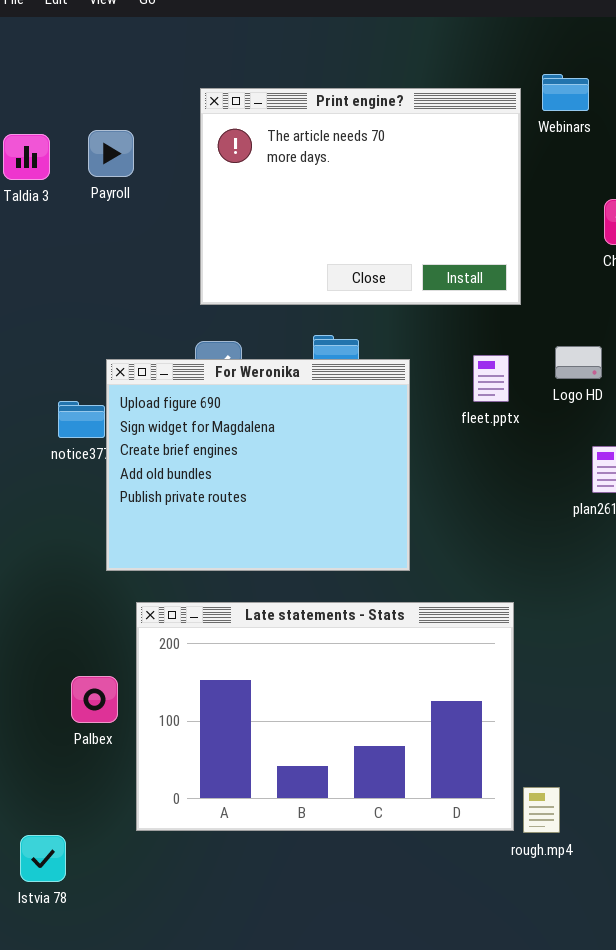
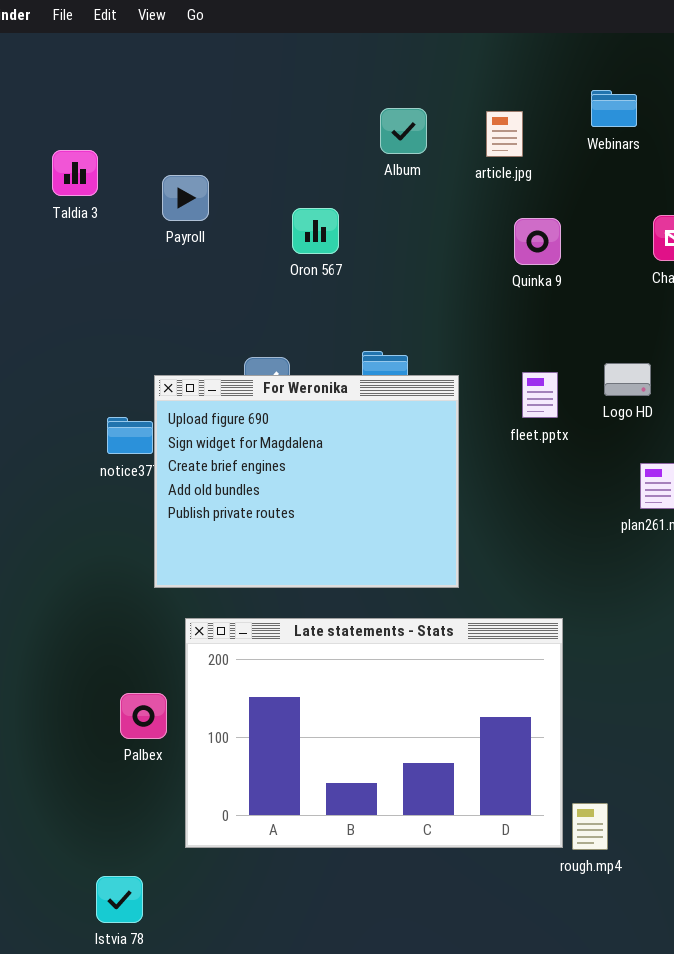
Print engine?: [200,88,521,305] -> none, closed
Payroll: [88,130,134,177] -> [162,175,209,221], moved
Istvia 78: [20,835,66,882] -> [96,876,143,923], moved

